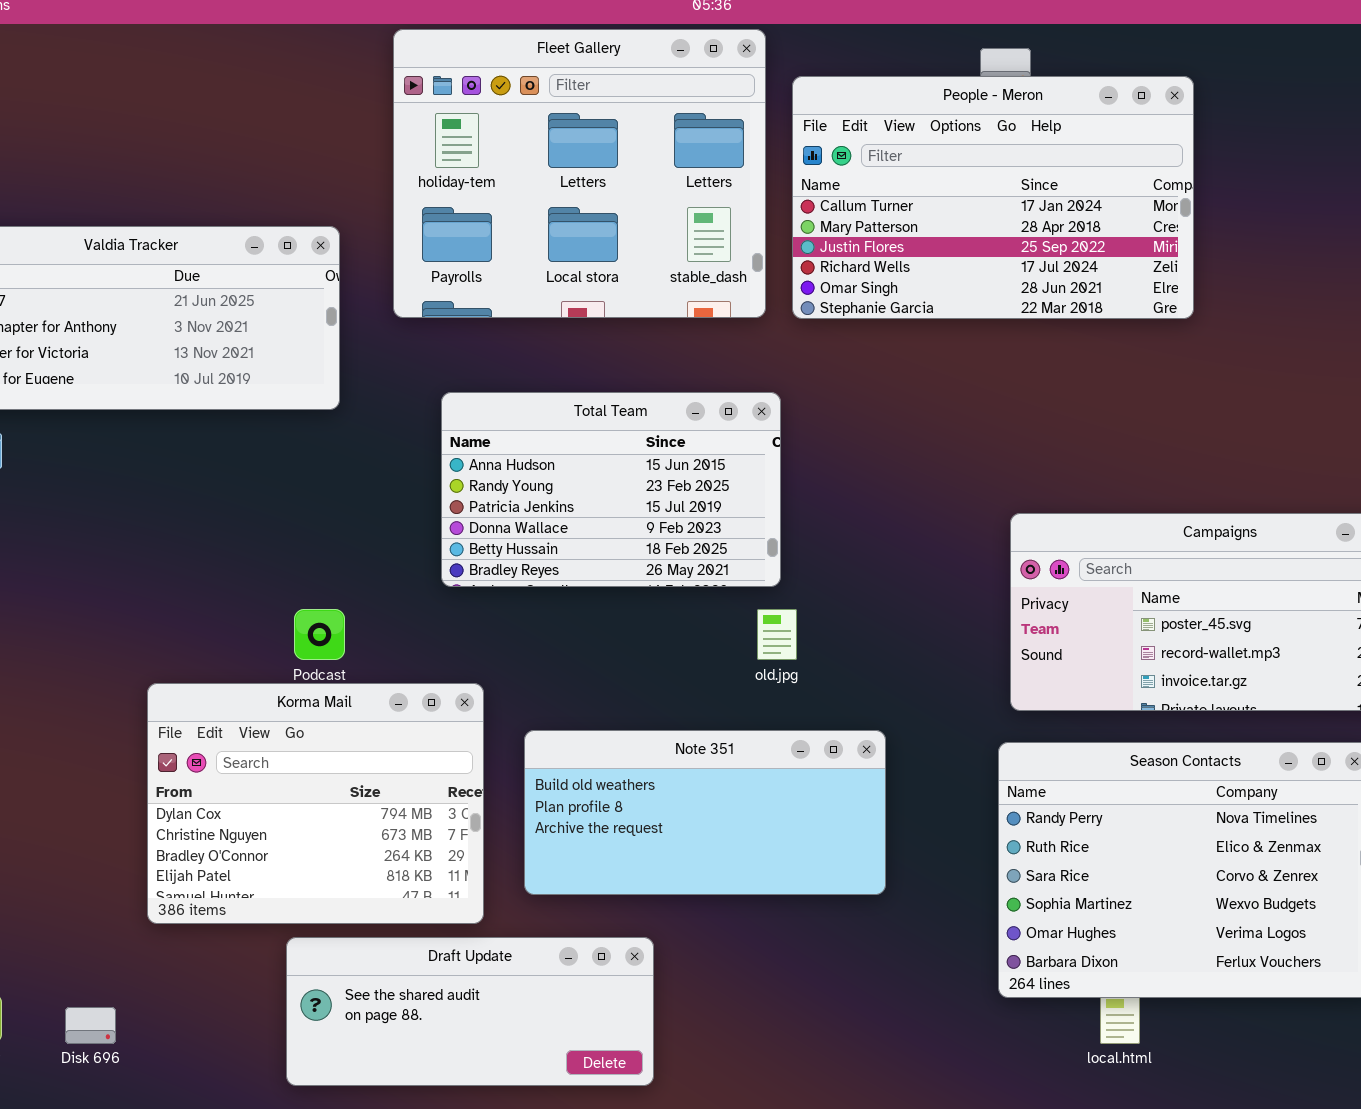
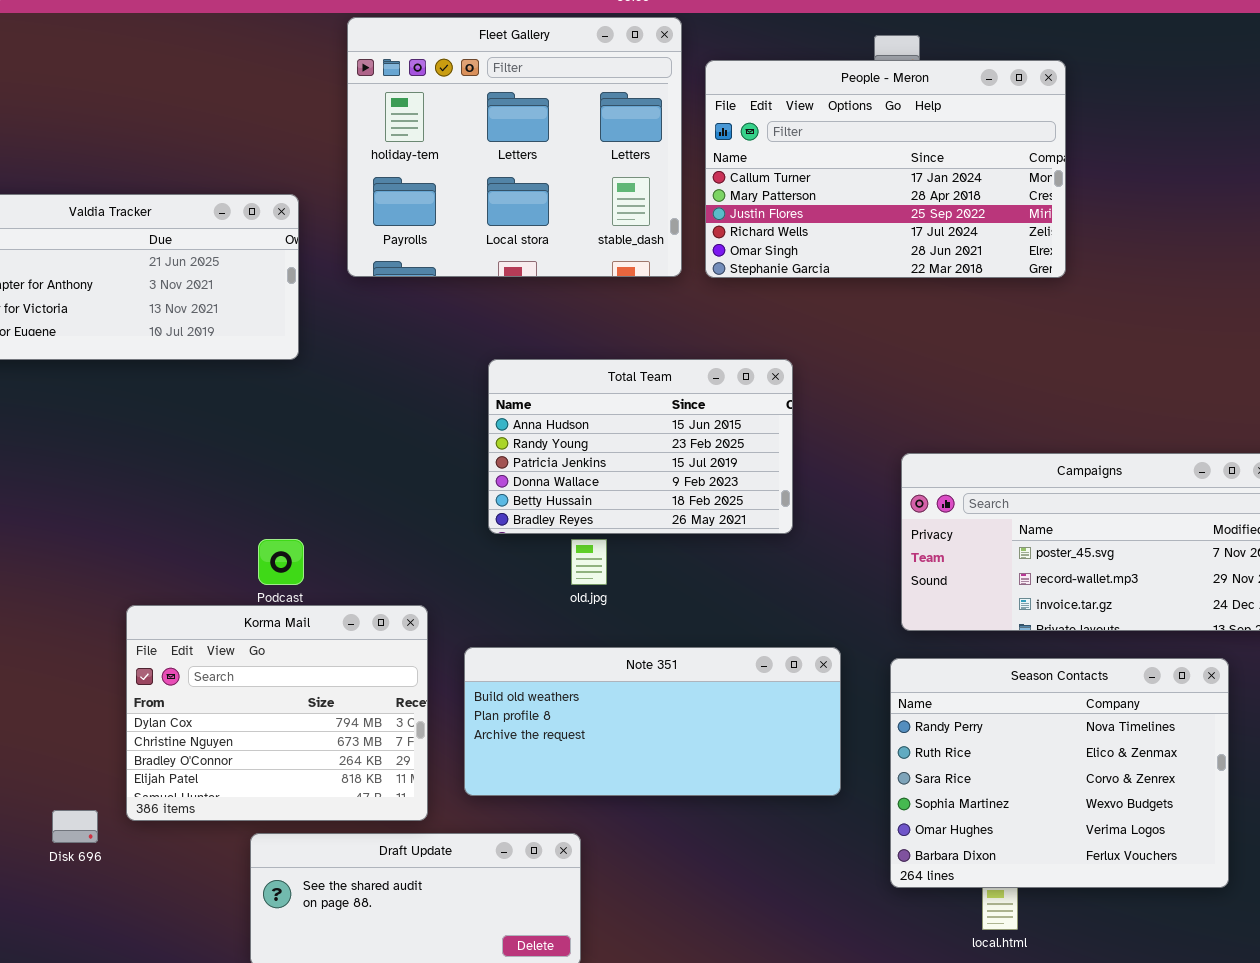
Total Team: [441,392,781,587] -> [488,359,793,534], moved
old.jpg: [757,609,797,660] -> [571,539,607,585], moved
Note 351: [524,730,886,895] -> [464,647,841,796], resized
Disk 696: [65,1007,116,1044] -> [52,810,98,843], moved

